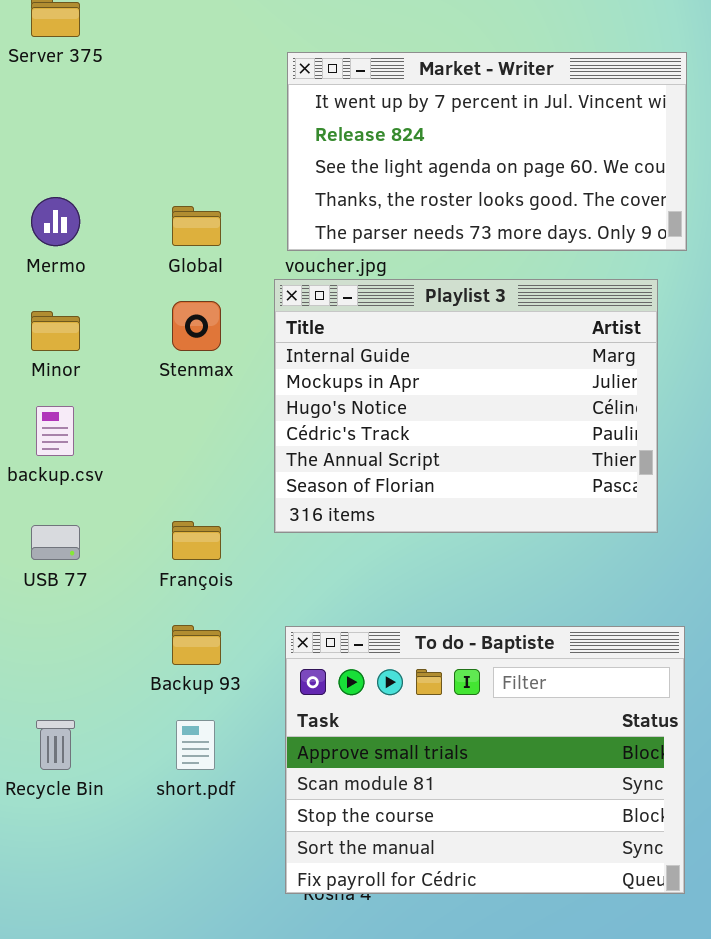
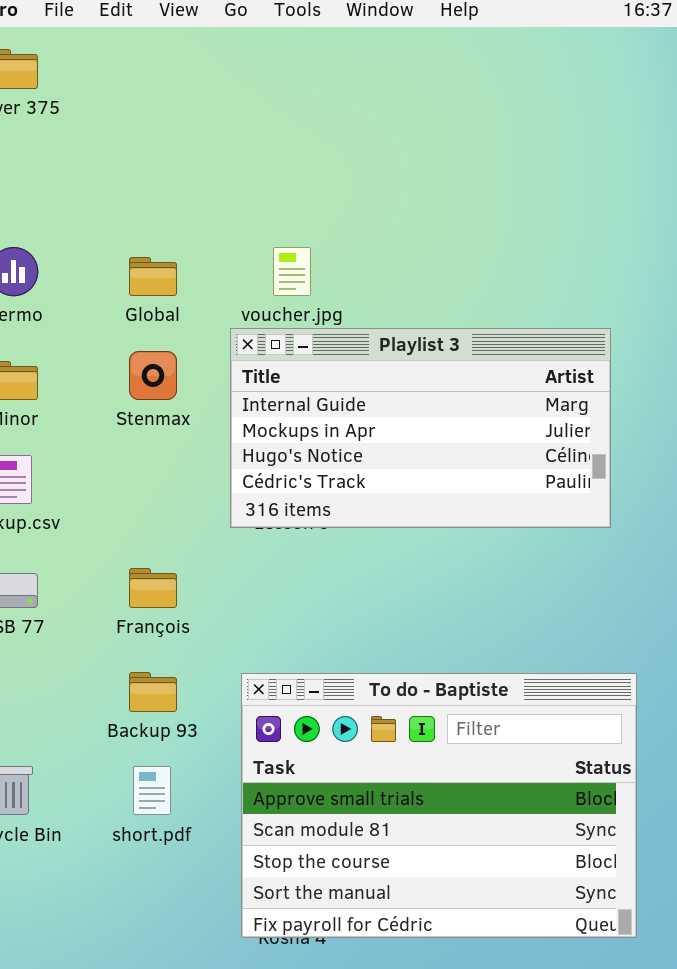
Market - Writer: [287,52,687,251] -> none, closed
Playlist 3: [274,279,658,533] -> [230,328,611,528], resized

